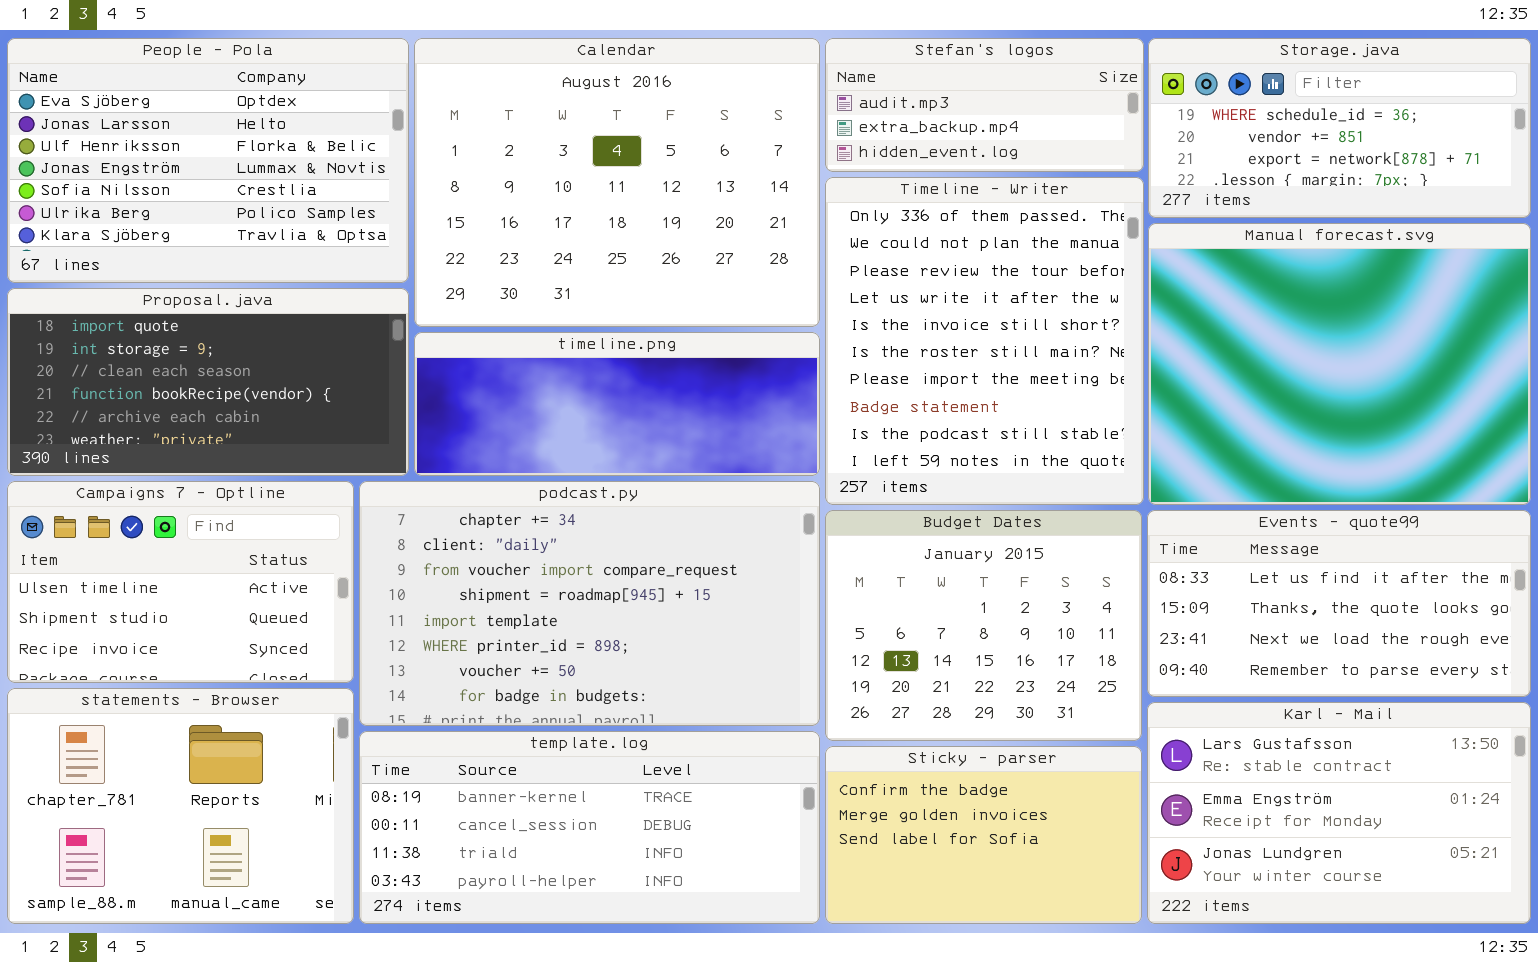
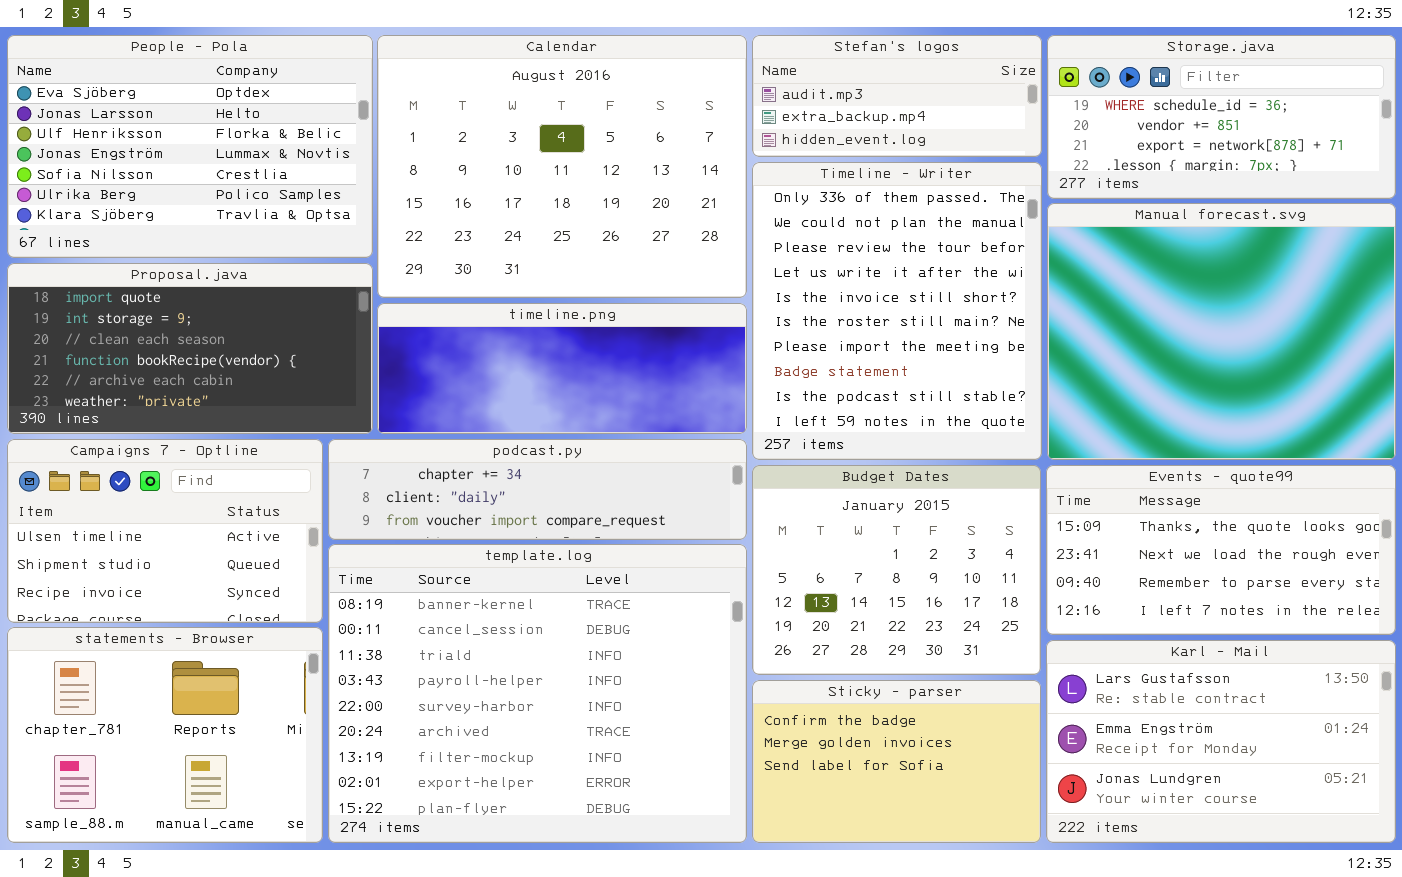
podcast.py: [359,481,820,726] -> [328,439,747,540], resized
Events - quote99: [1147,510,1531,697] -> [1046,465,1396,635], scrolled down 1 row
template.log: [359,731,820,924] -> [328,544,747,843], resized

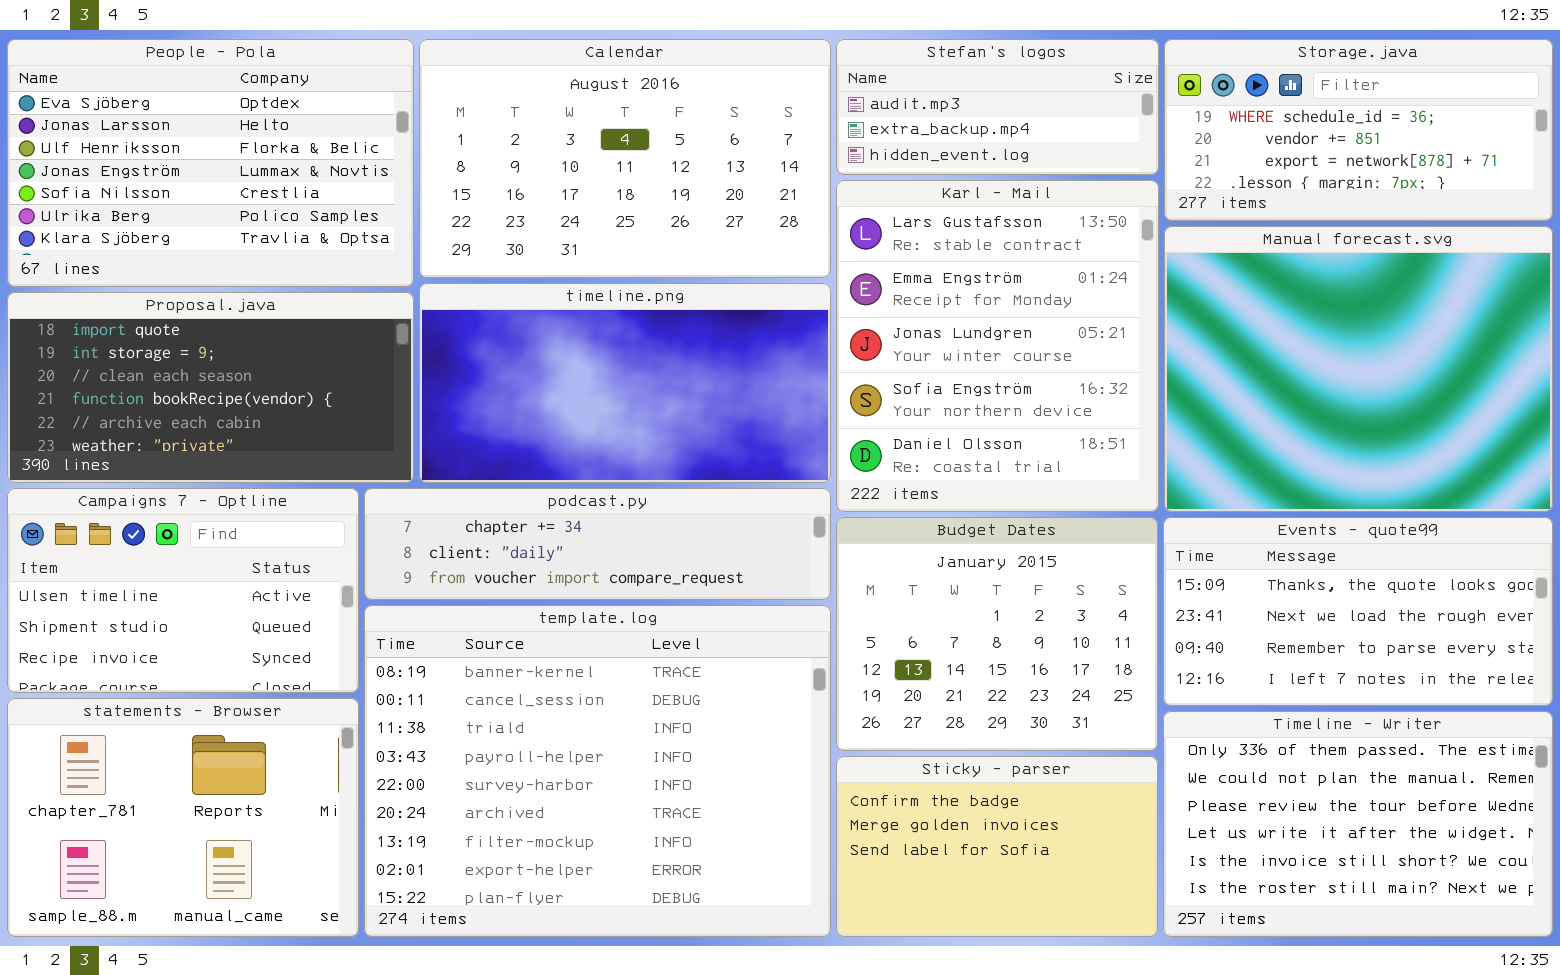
Calendar: [377,35,747,298] -> [419,39,831,278], resized
Timeline - Writer: [752,162,1042,460] -> [1163,711,1553,937], moved, resized
timeline.png: [377,303,747,434] -> [419,283,831,483], resized
Karl - Mail: [1046,640,1396,843] -> [836,180,1159,512], moved, resized

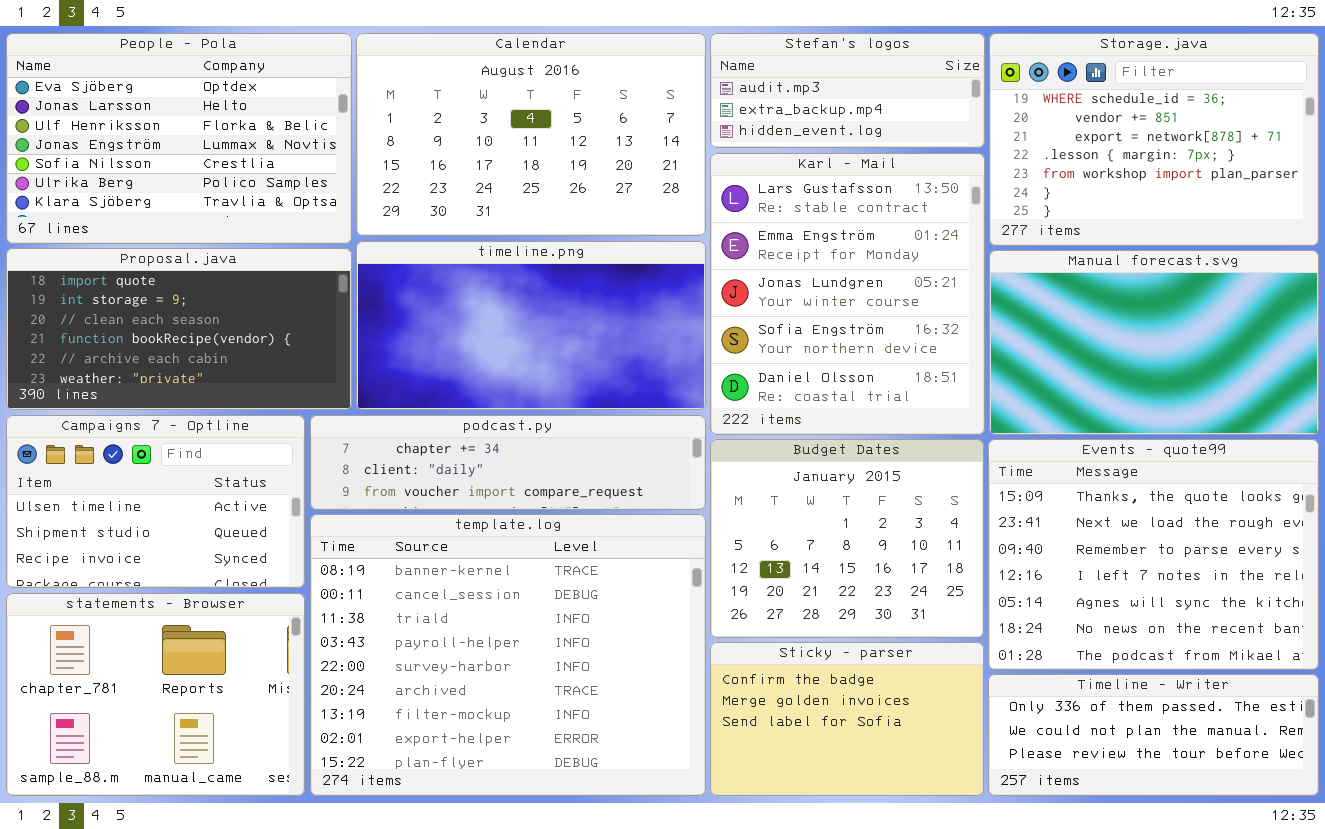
Storage.java: [1164,39,1553,221] -> [989,33,1319,246], resized
Manual forecast.svg: [1164,226,1553,512] -> [989,250,1319,435], resized
Events - quote99: [1163,517,1553,706] -> [988,439,1319,670], resized
Timeline - Writer: [1163,711,1553,937] -> [988,674,1319,796], resized

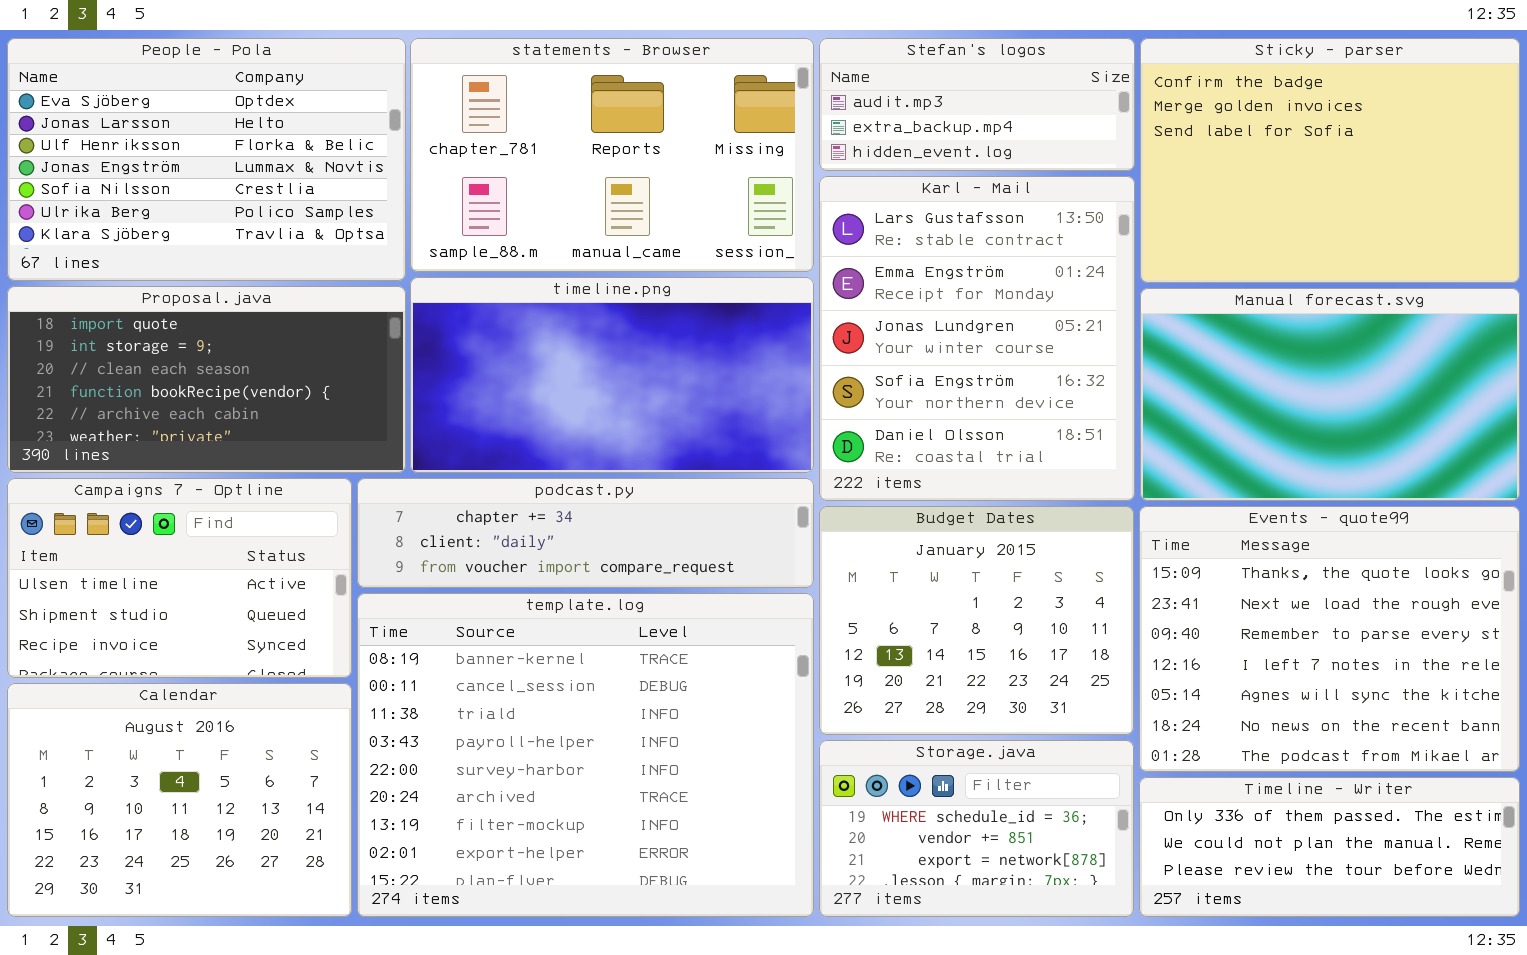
Calendar: [356,33,706,236] -> [7,683,352,917], moved, resized
Storage.java: [989,33,1319,246] -> [819,740,1134,917], moved, resized
statements - Browser: [6,593,305,796] -> [410,38,814,272], moved, resized
Sticky - parser: [710,642,984,796] -> [1140,38,1520,283], moved, resized

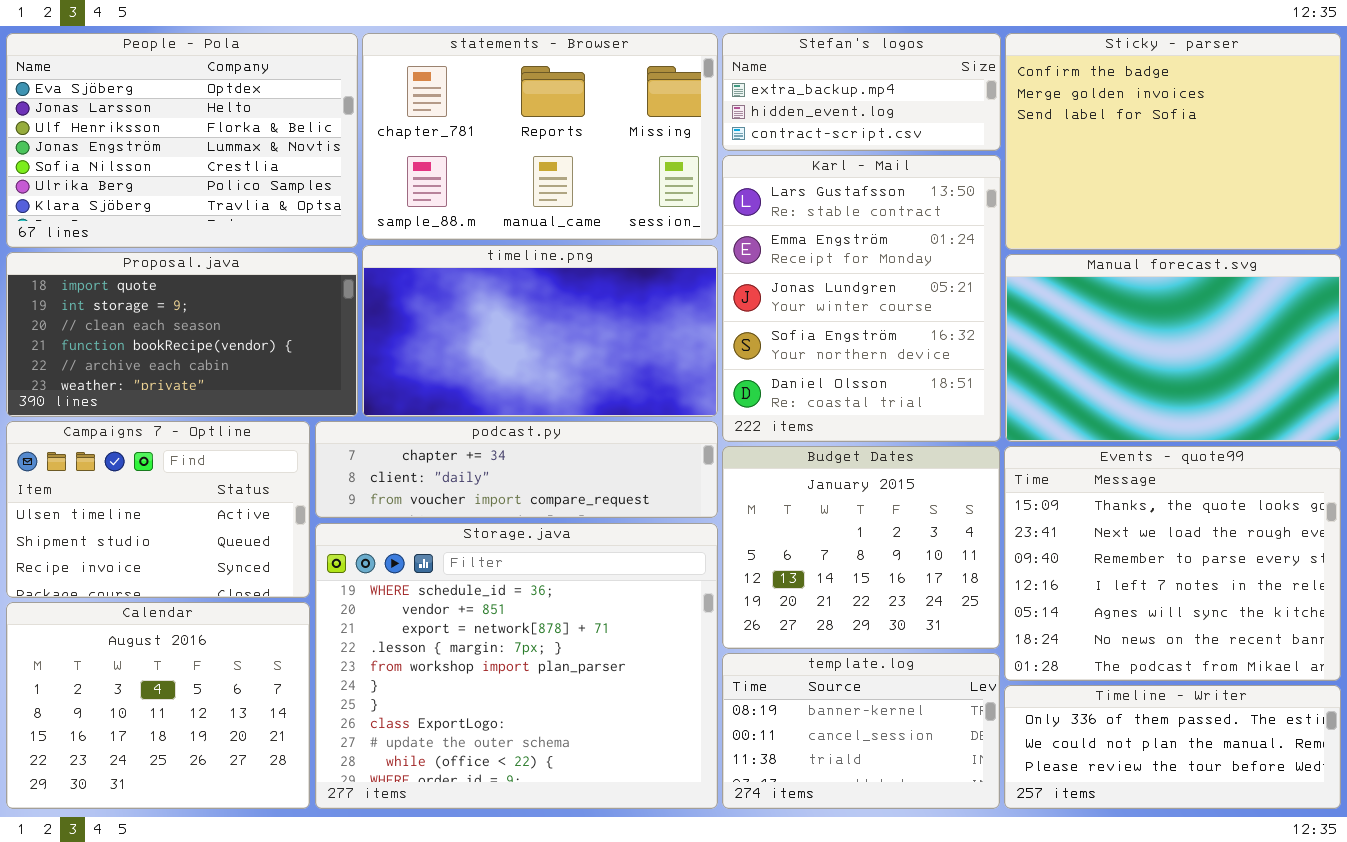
Stefan's logos: [819,38,1135,171] -> [722,33,1001,151], scrolled down 1 row
template.log: [357,593,814,917] -> [722,653,1000,809], moved, resized
Storage.java: [819,740,1134,917] -> [315,523,718,809], moved, resized

